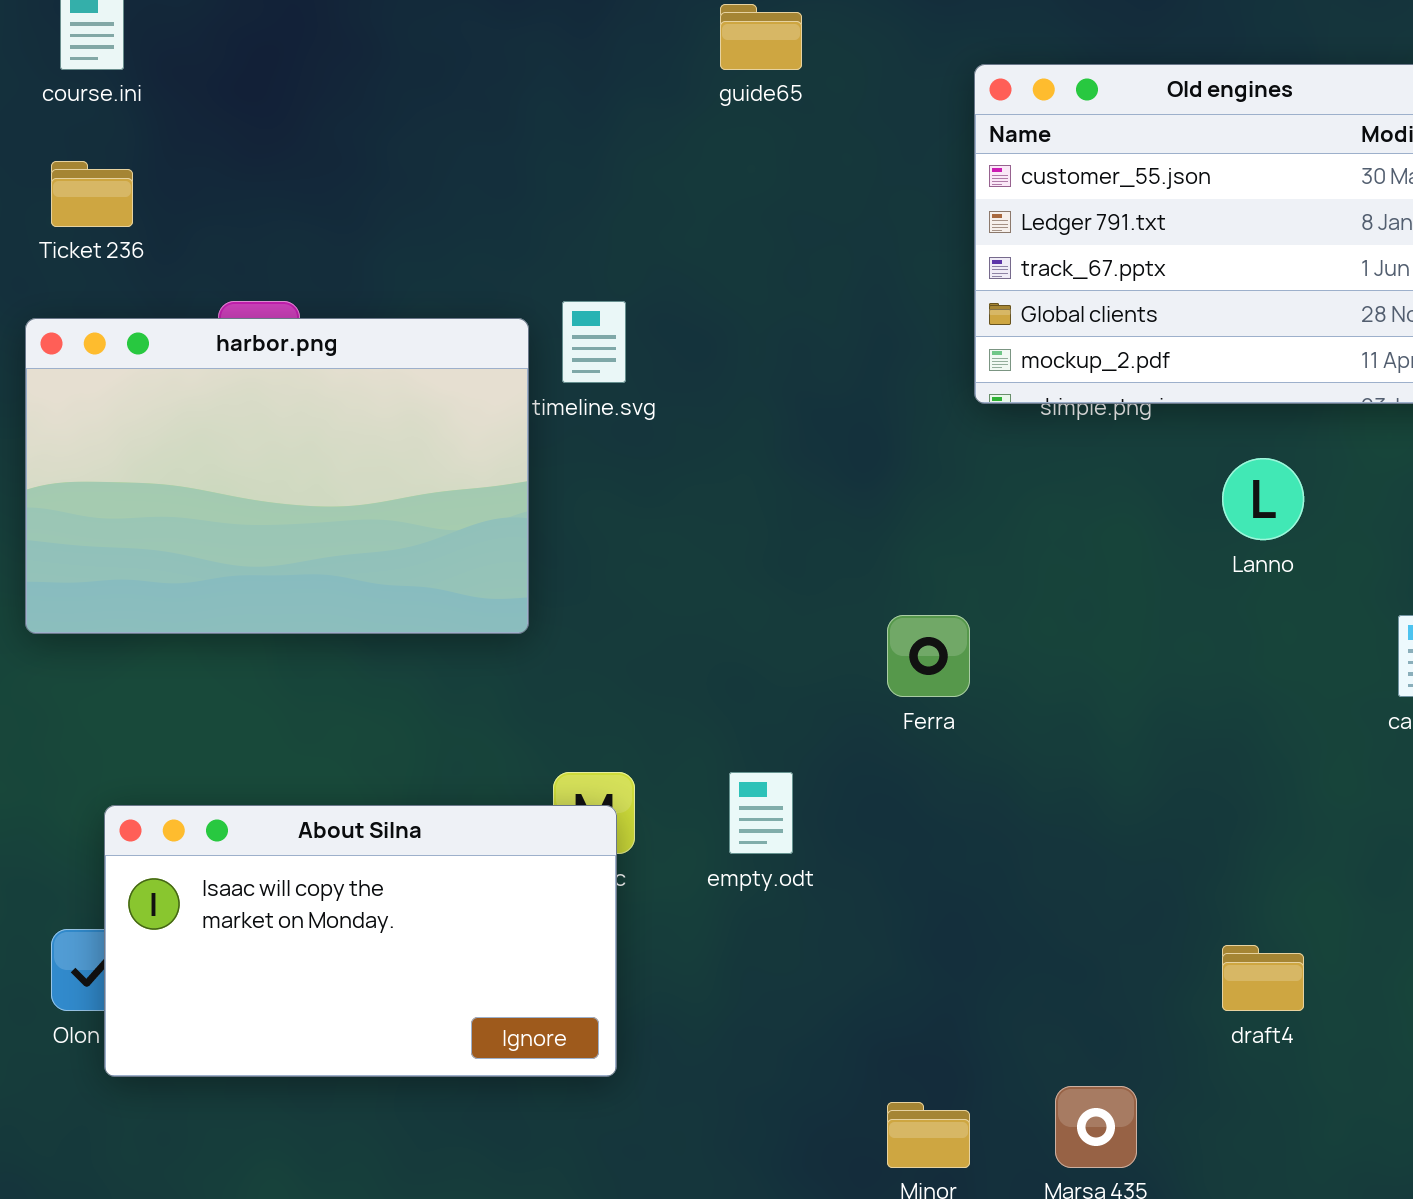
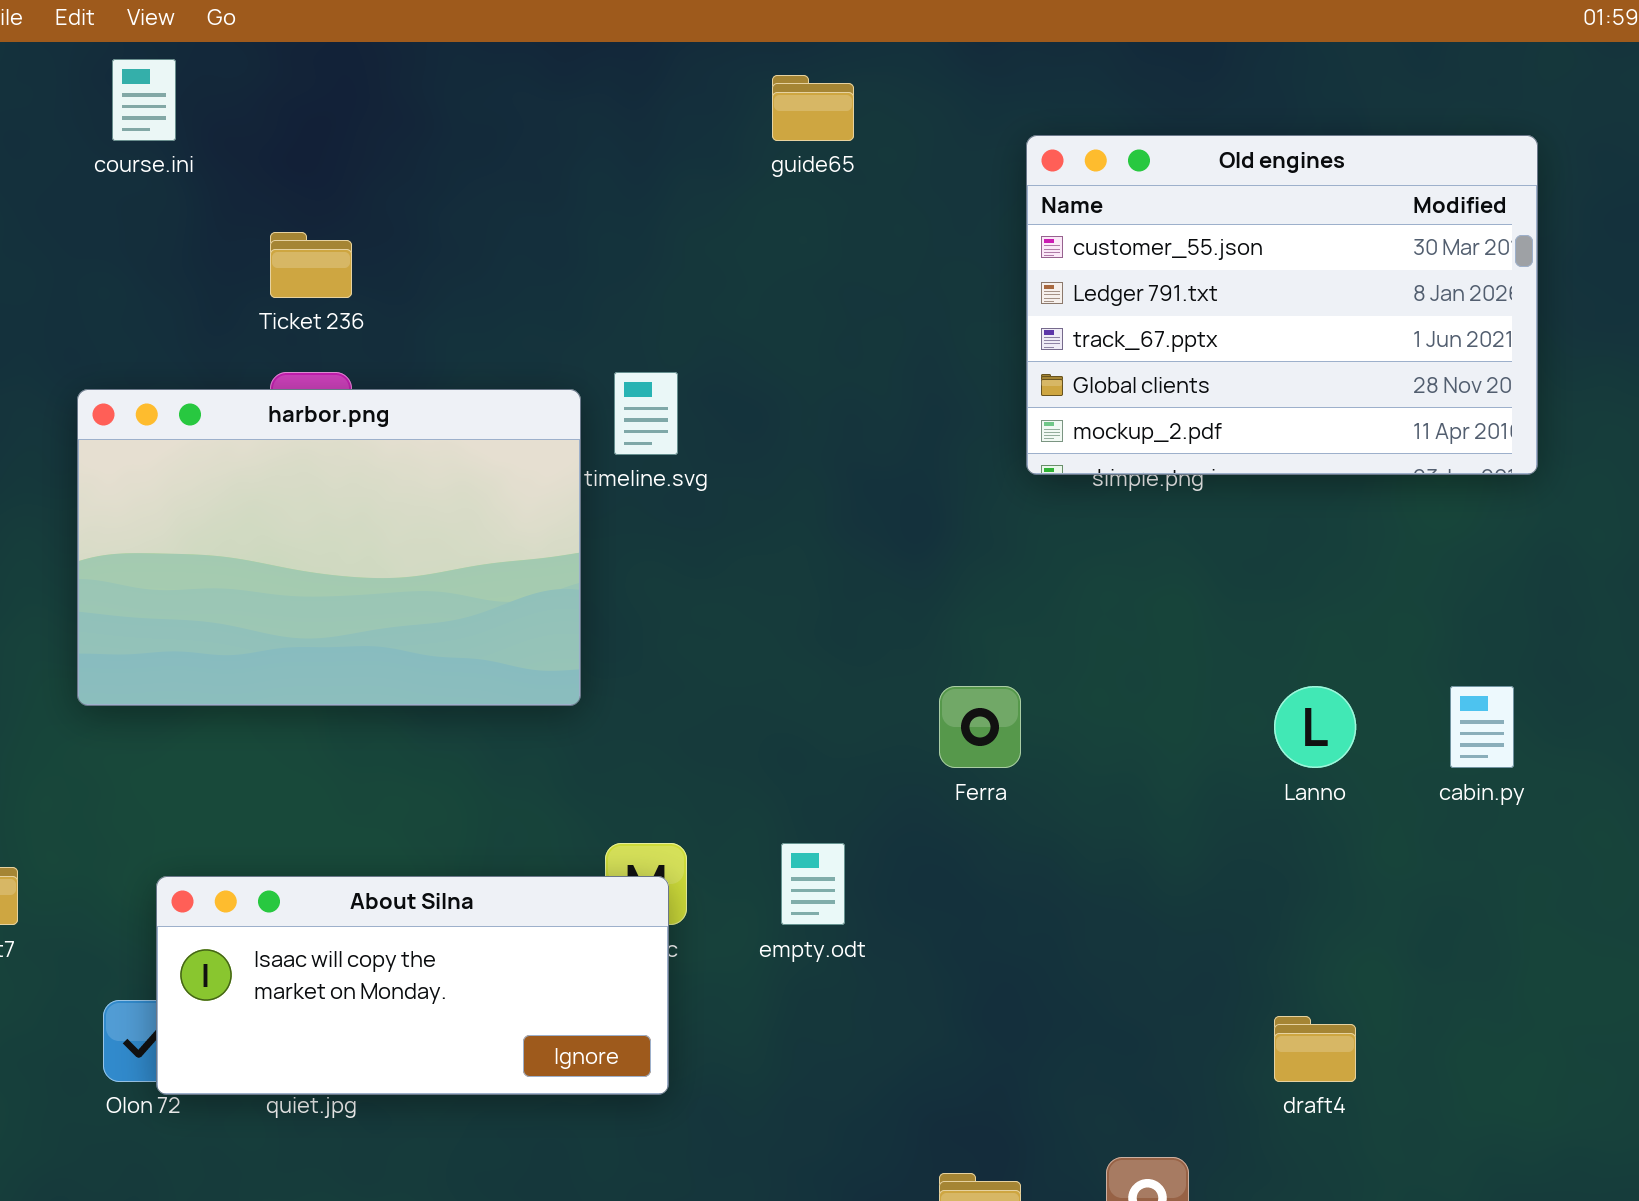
Ticket 236: [51,161,133,227] -> [270,232,352,298], moved
Lanno: [1222,458,1304,540] -> [1274,686,1356,768], moved
About Silna: [104,805,617,1077] -> [156,876,669,1095], resized

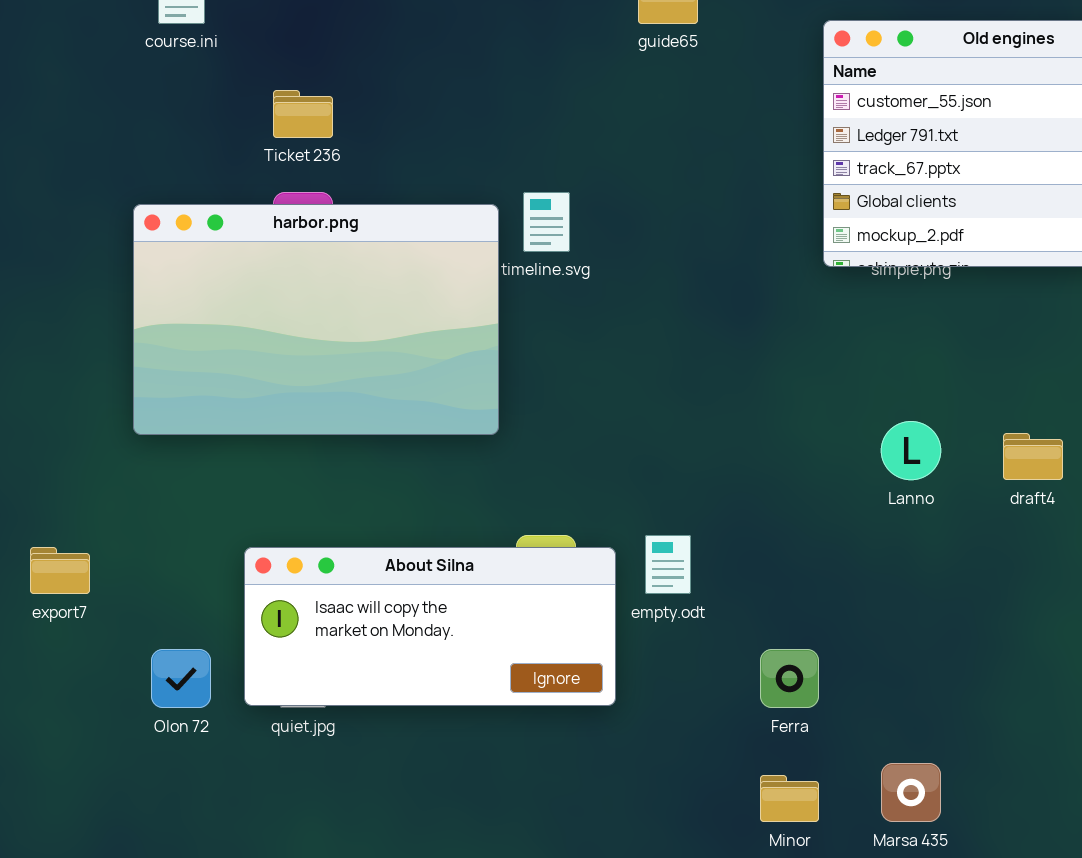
Ferra: [939,686,1021,768] -> [760,649,819,708], moved
Lanno: [1274,686,1356,768] -> [881,421,941,480], moved
About Silna: [156,876,669,1095] -> [244,547,616,706], moved
draft4: [1274,1016,1356,1082] -> [1003,433,1063,480], moved

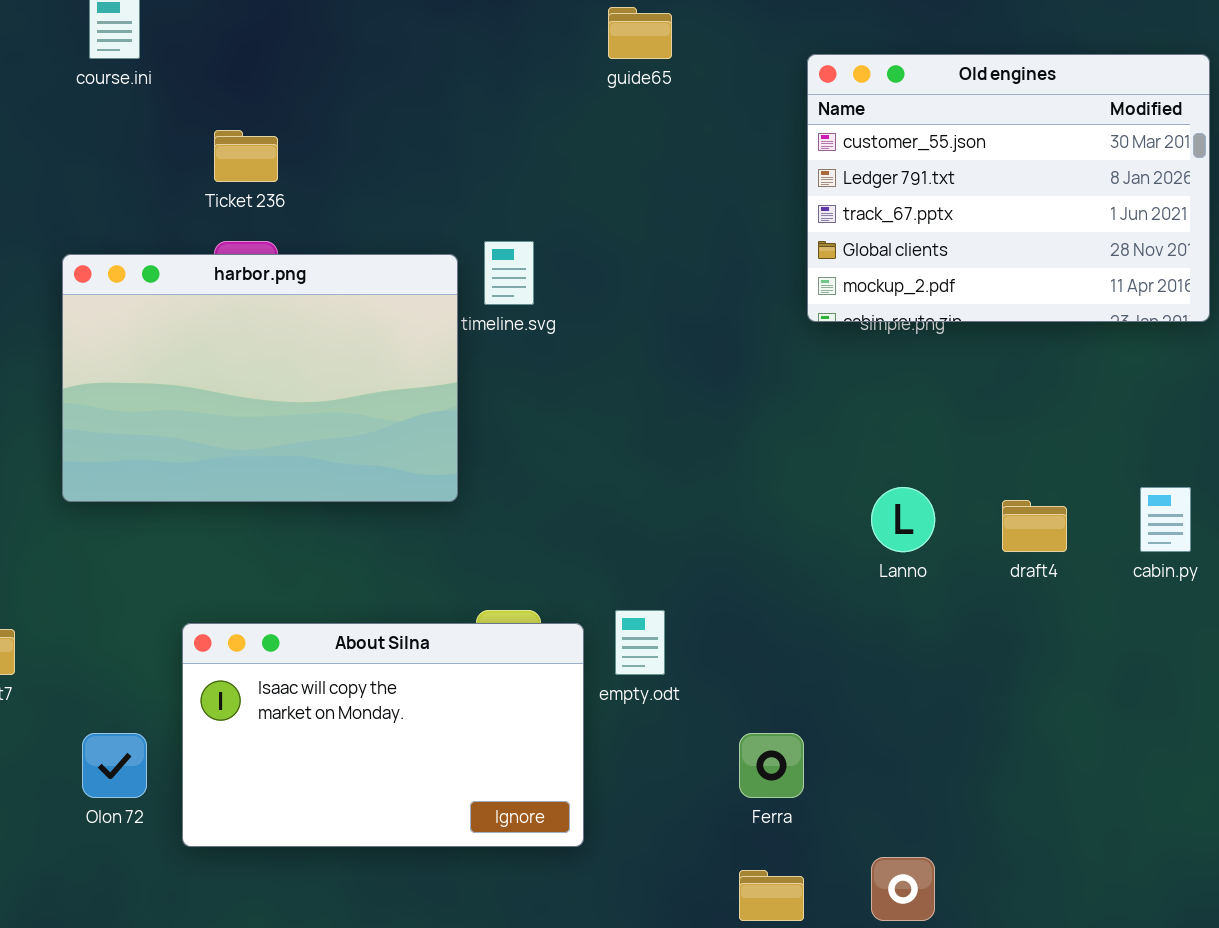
About Silna: [244,547,616,706] -> [182,623,584,847], resized

